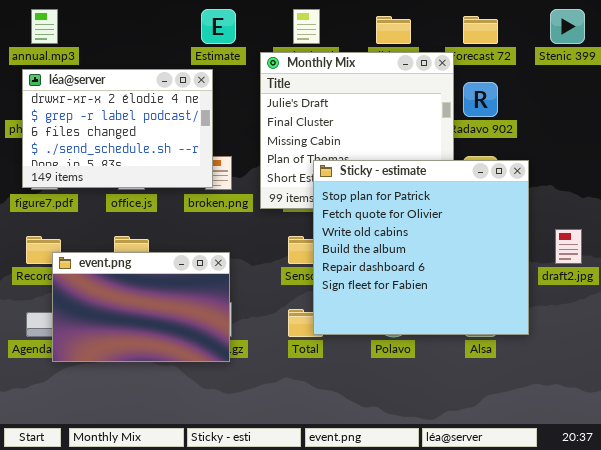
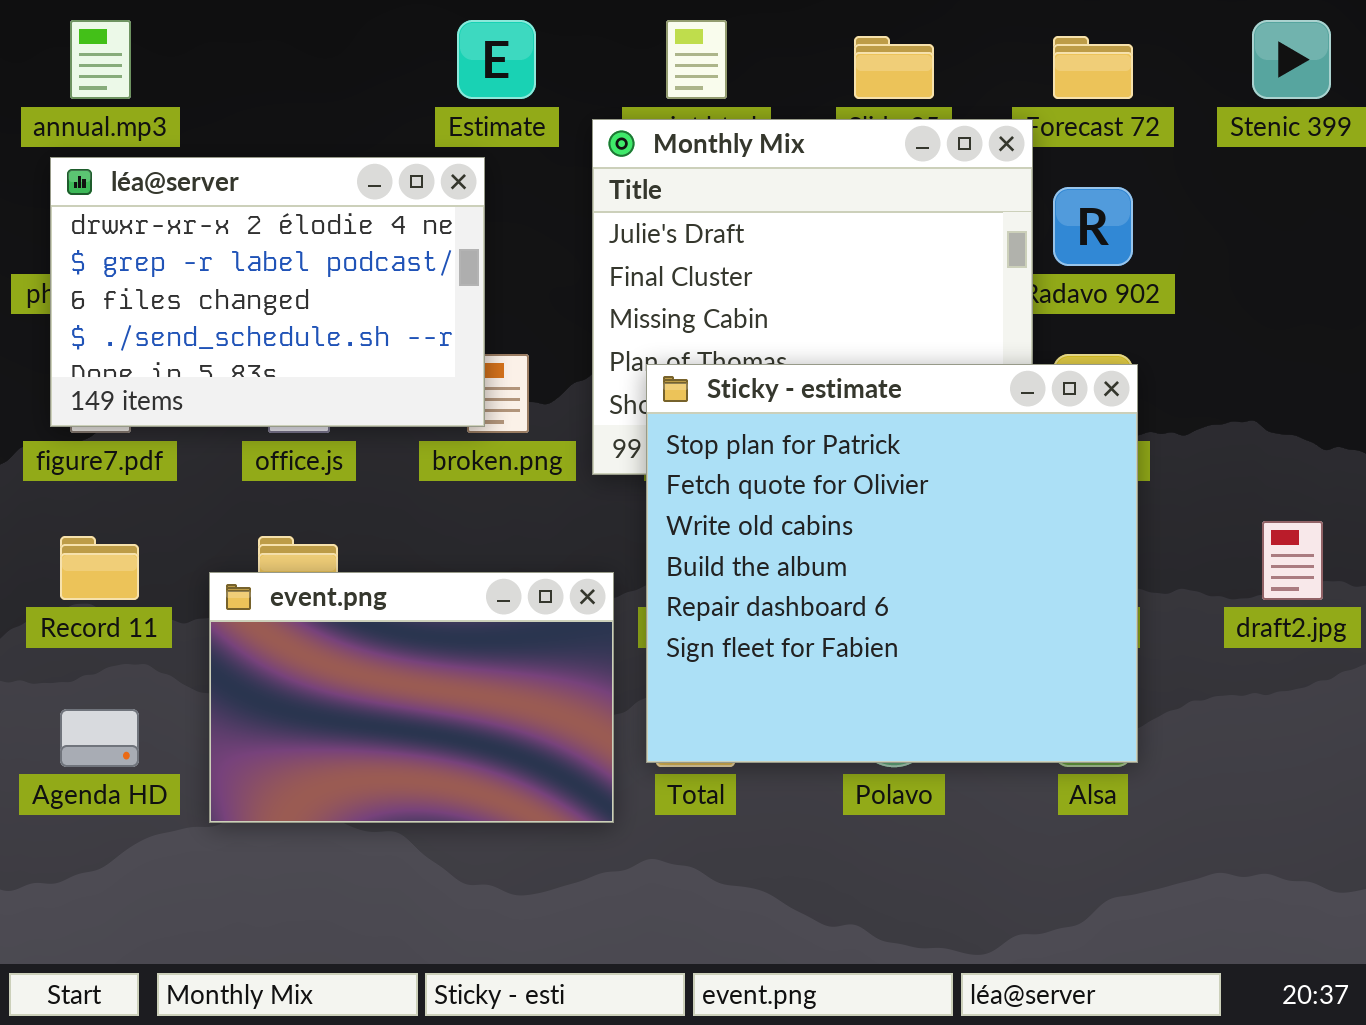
Sticky - estimate: [313,160,529,335] -> [646,364,1138,763], moved
event.png: [52,252,230,362] -> [209,572,614,823], moved

